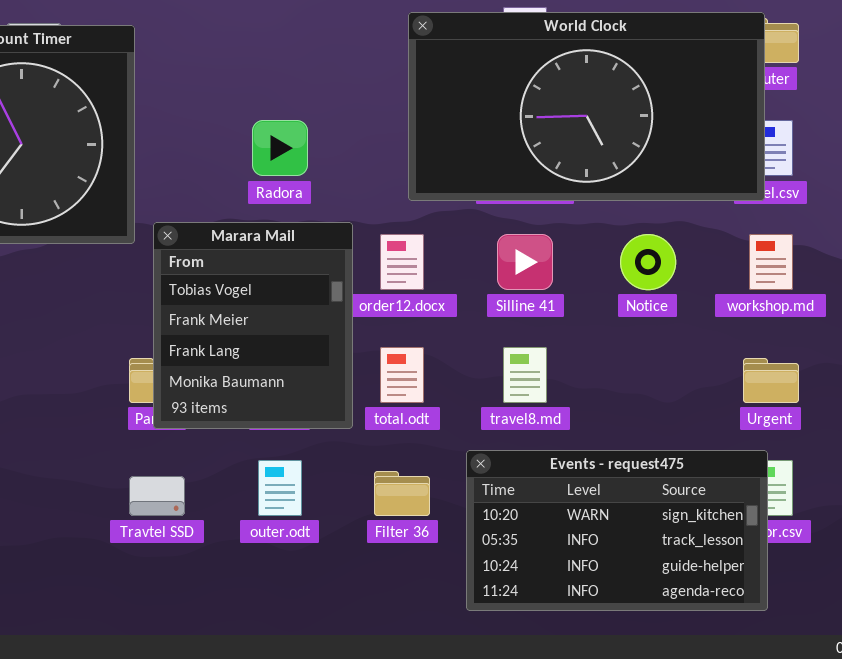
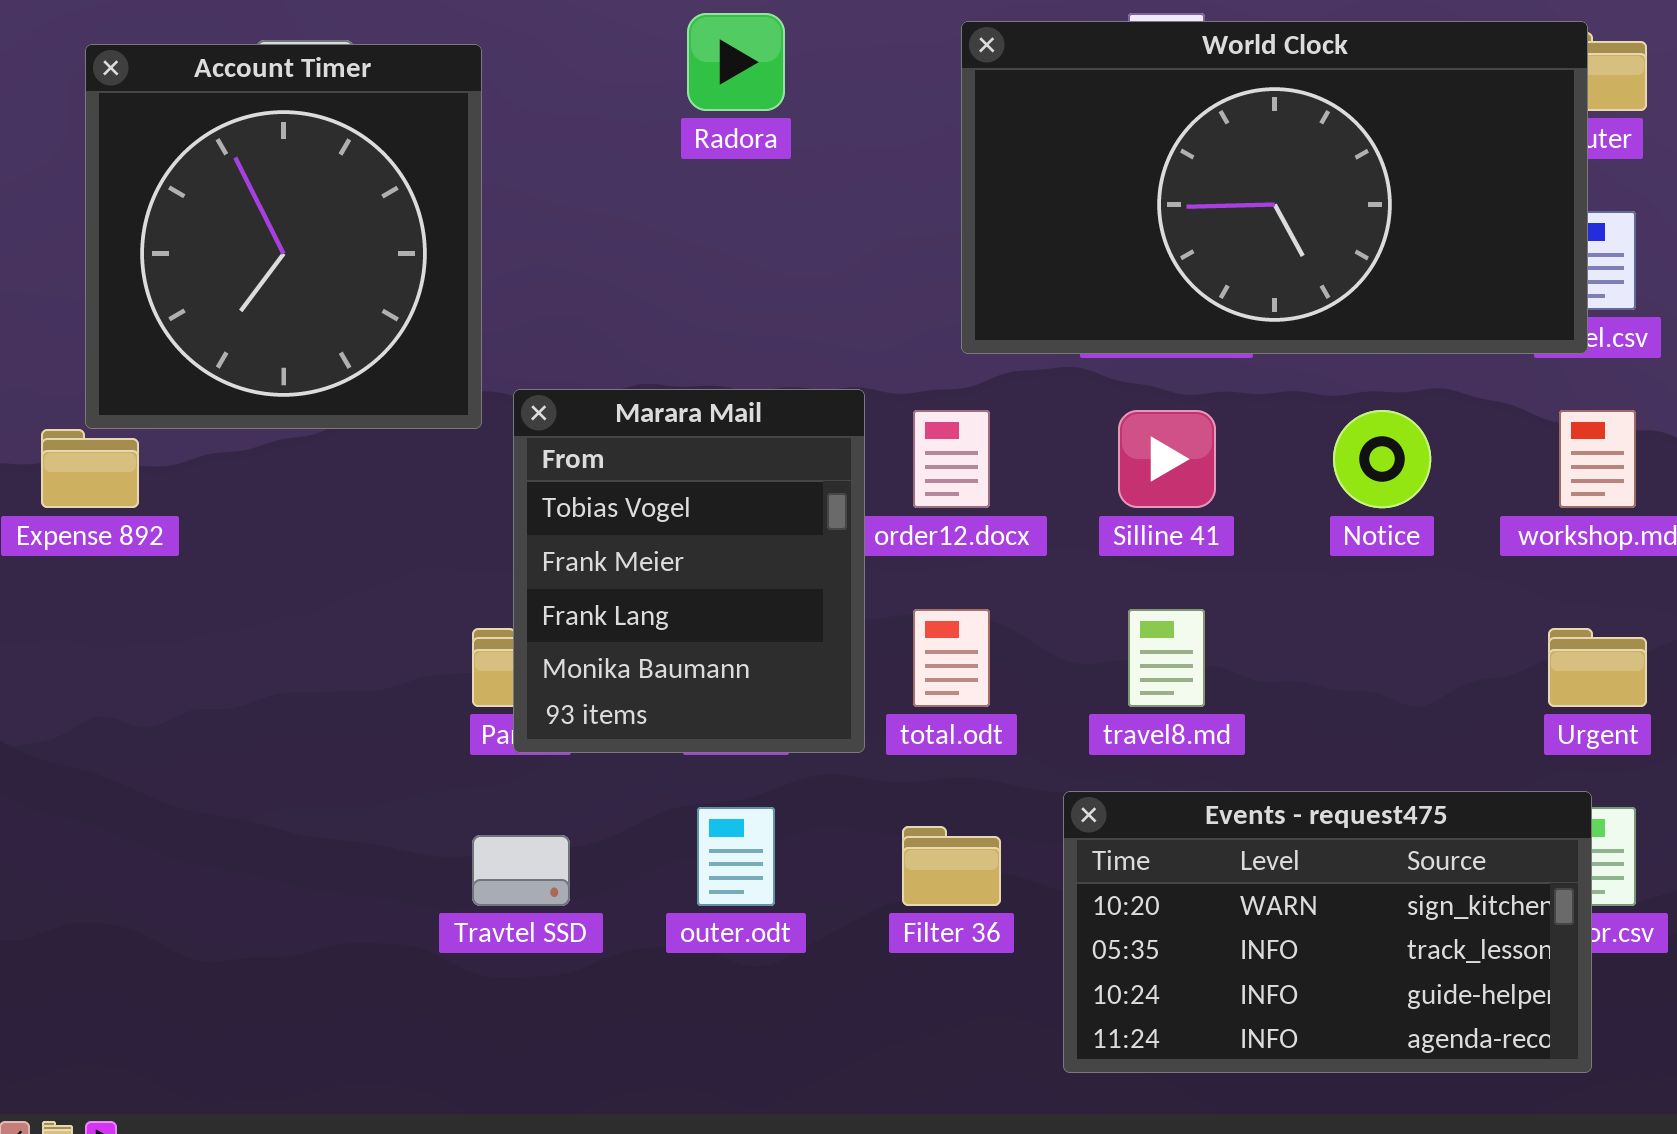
Radora: [252,120,308,176] -> [687,13,785,111], moved

